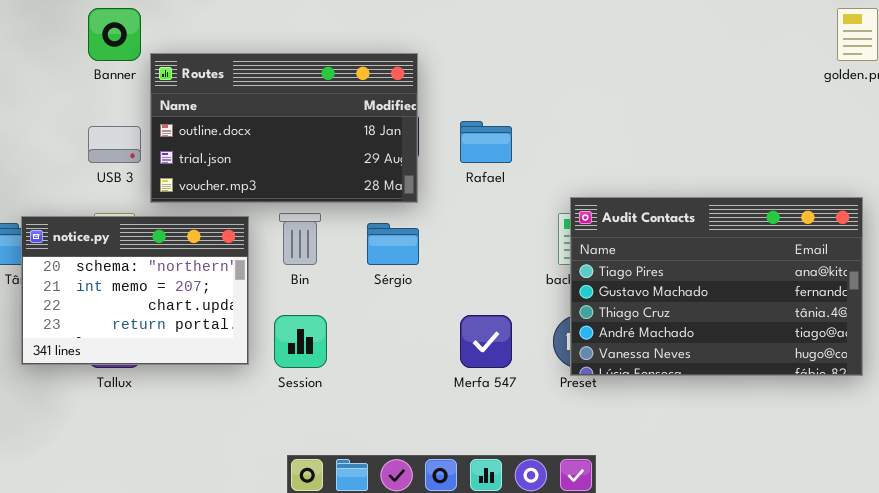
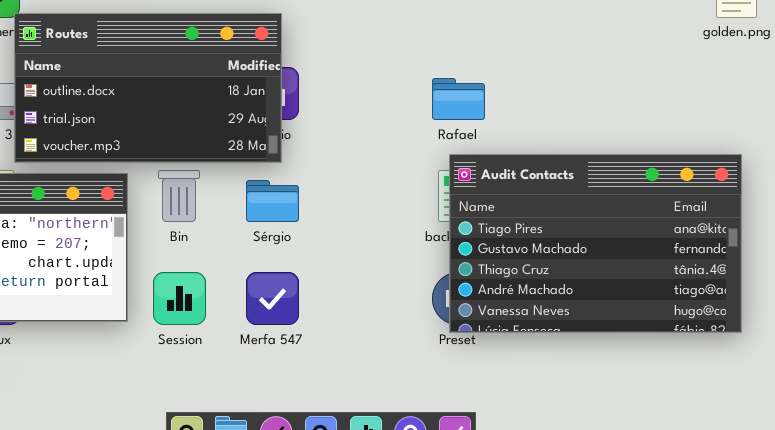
Routes: [150,53,418,203] -> [14,13,282,163], moved
Rafael: [460,121,512,163] -> [432,78,485,120], moved
Merfa 547: [460,315,512,368] -> [246,272,299,325], moved

